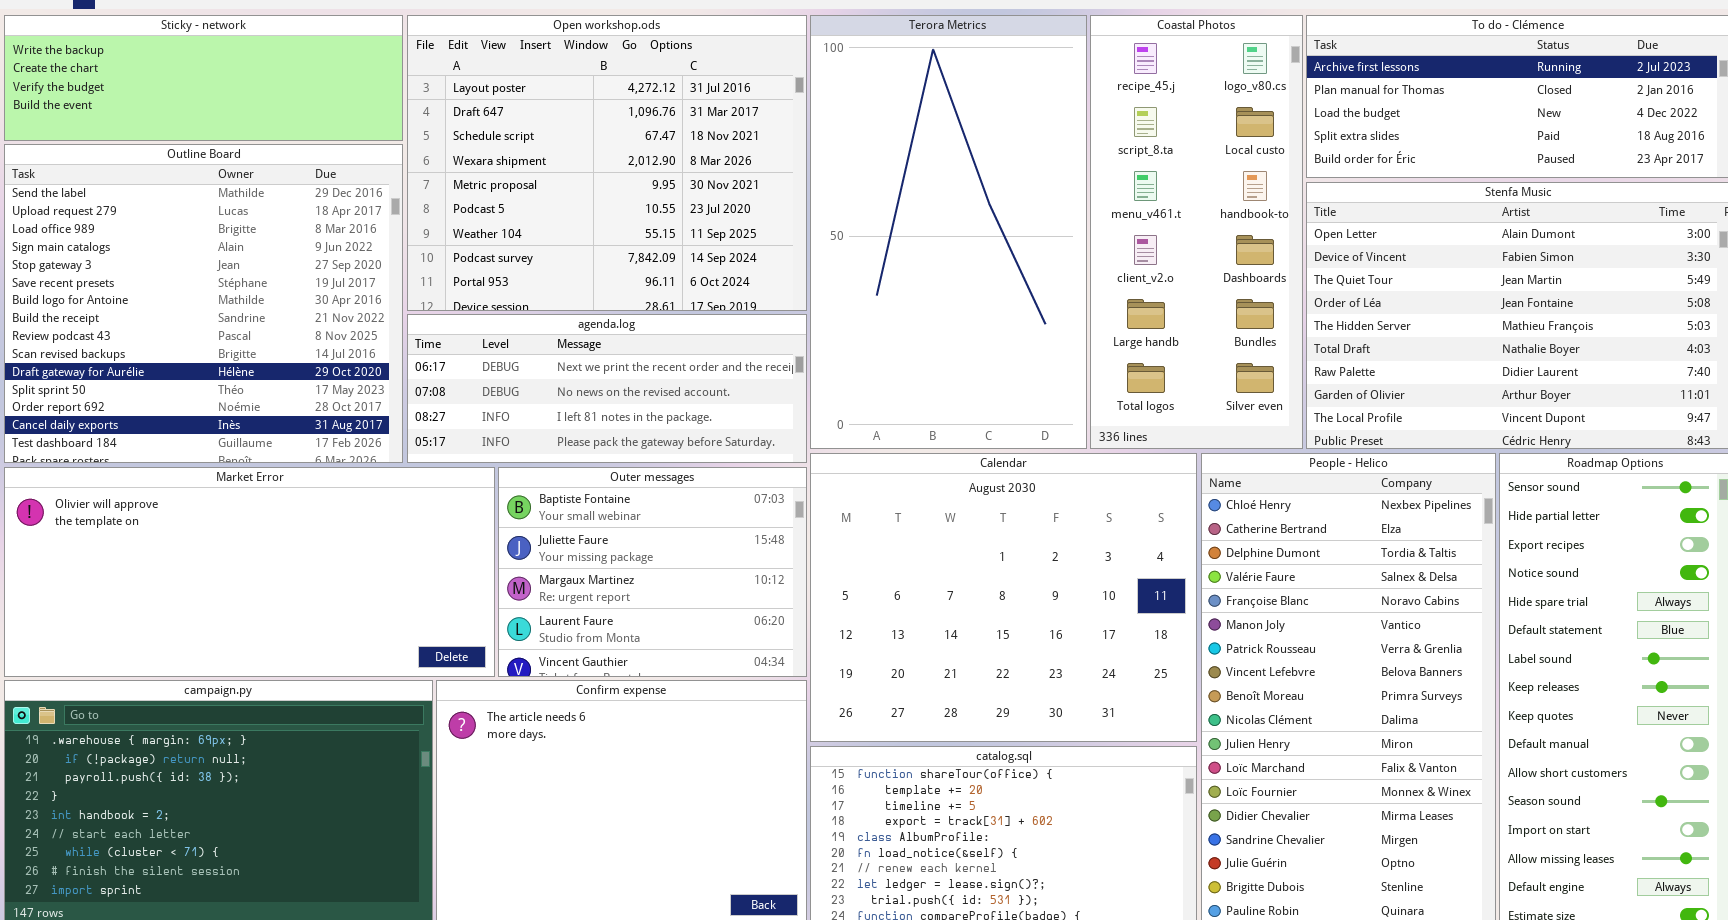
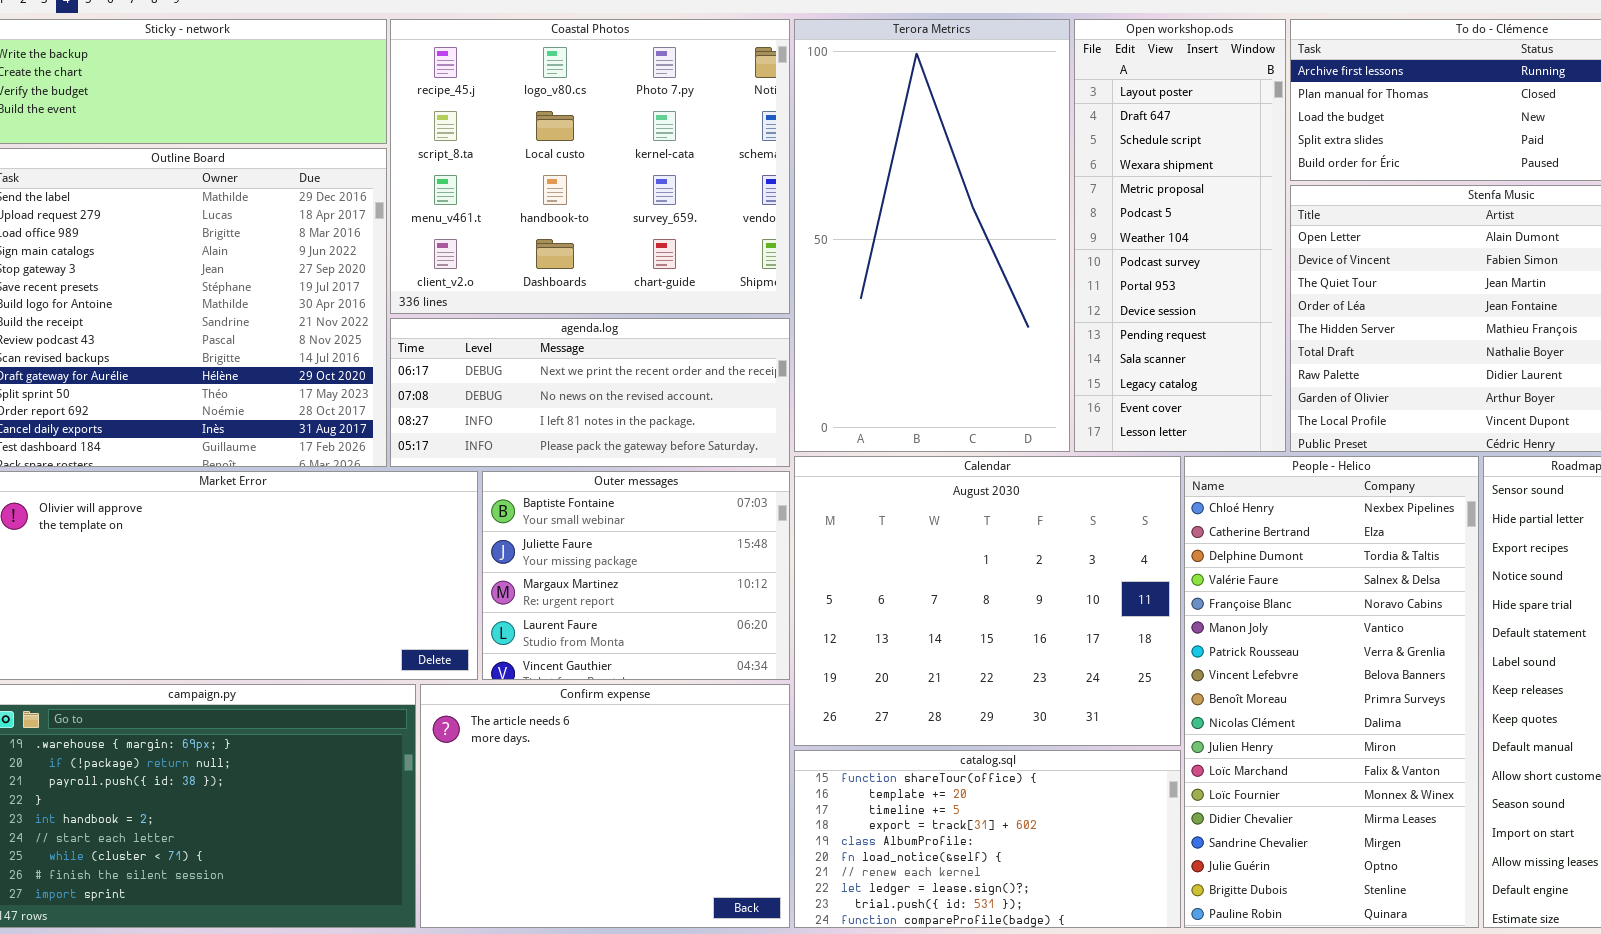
Open workshop.ods: [407,15,807,311] -> [1074,19,1286,452], moved, resized
Coastal Photos: [1090,15,1303,449] -> [390,19,790,314], moved, resized

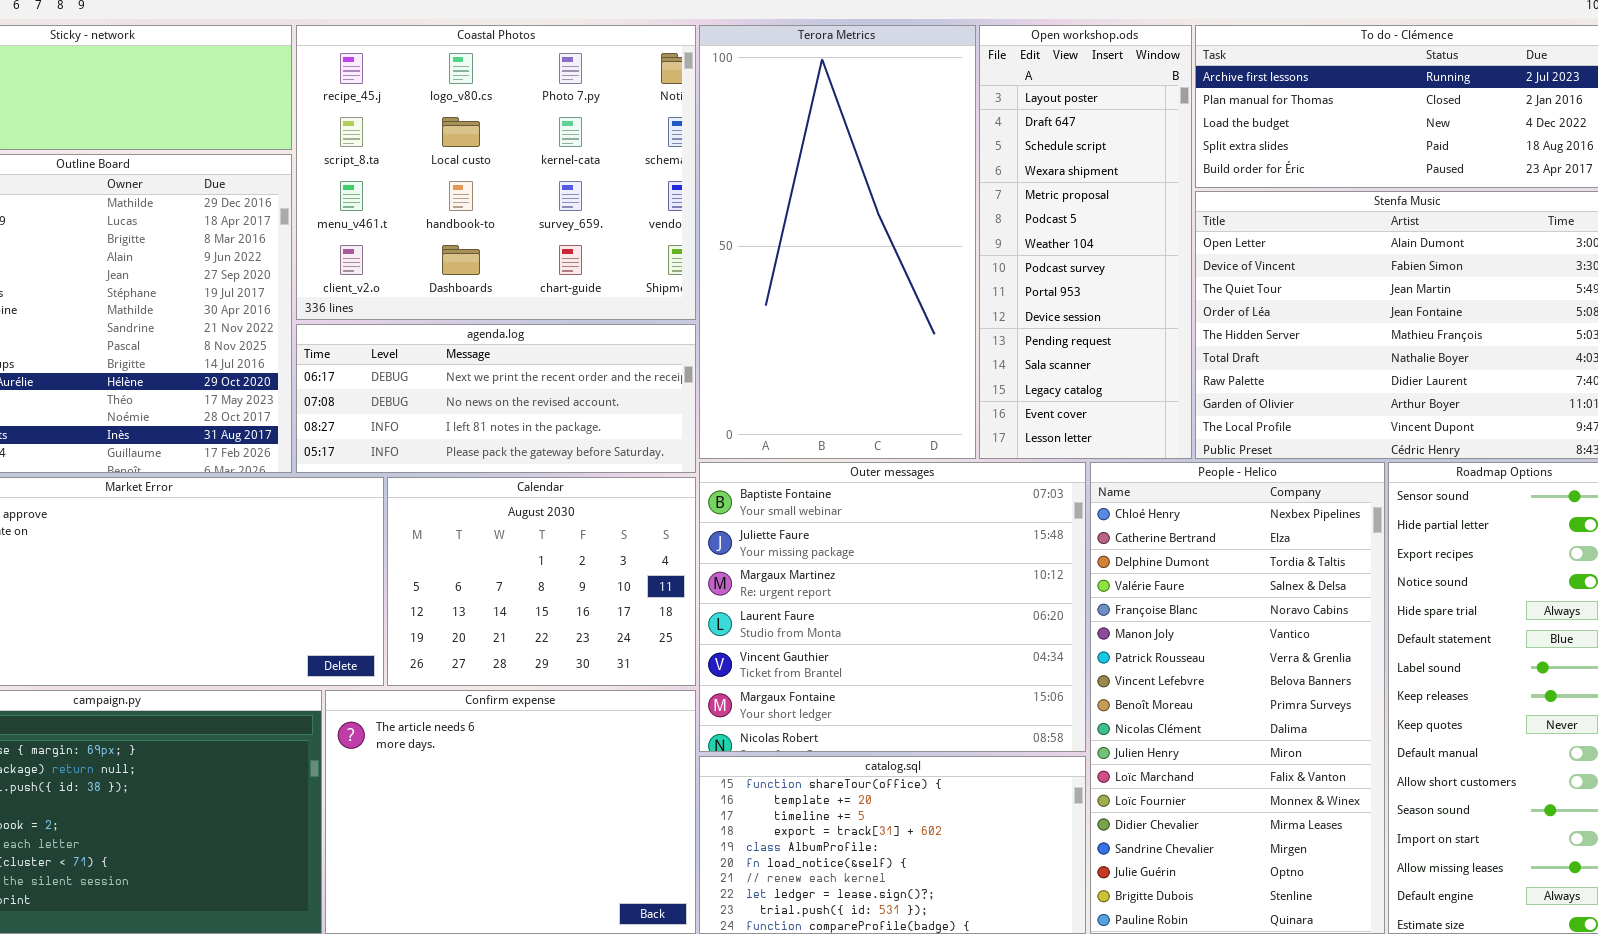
Calendar: [794,456,1181,746] -> [387,477,696,686], moved, resized
Outer messages: [482,471,790,680] -> [699,462,1086,752], moved, resized

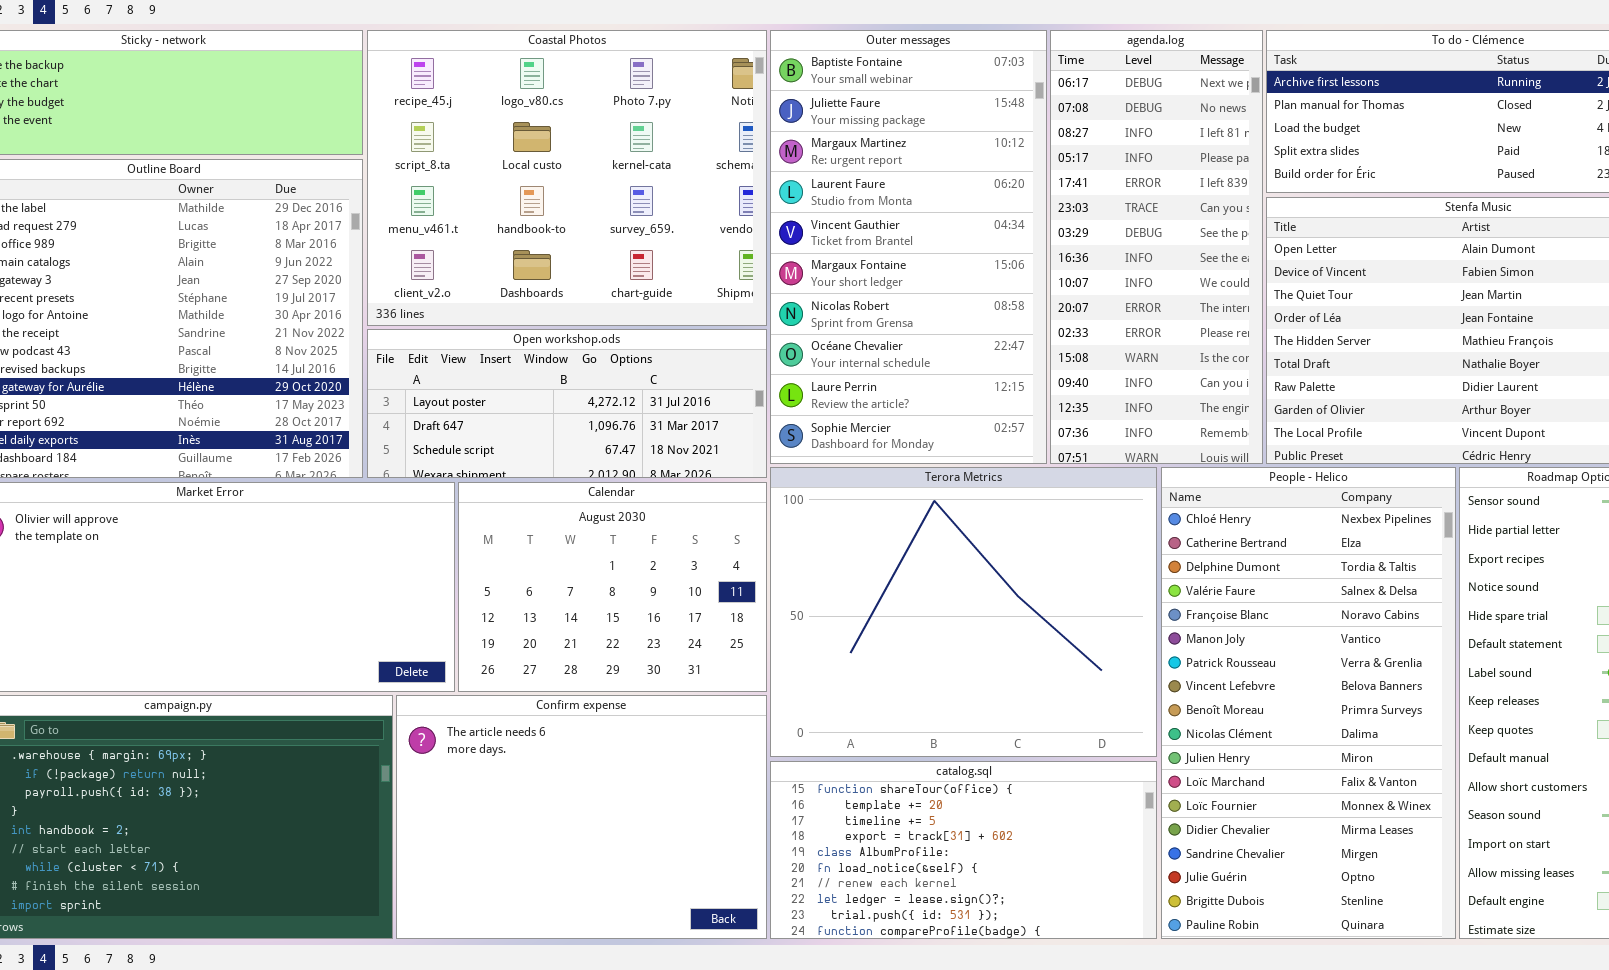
Terora Metrics: [699,25,976,459] -> [770,467,1157,757], moved, resized
Open workshop.ods: [979,25,1192,459] -> [367,329,767,478], moved, resized
agenda.log: [296,324,696,473] -> [1050,30,1263,464], moved, resized
Outer messages: [699,462,1086,752] -> [770,30,1047,464], moved, resized

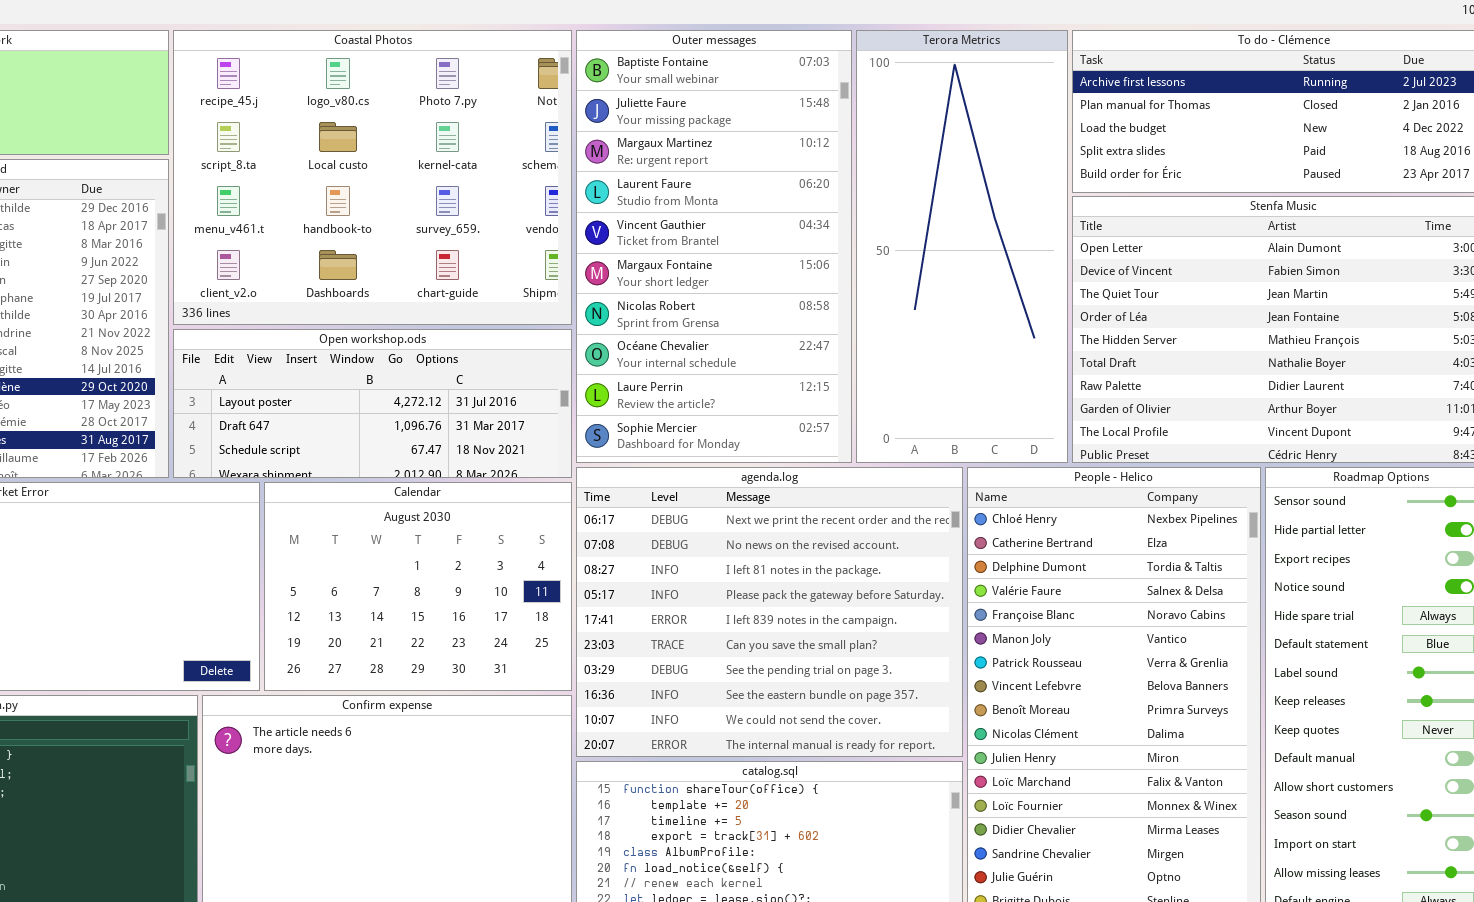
agenda.log: [1050,30,1263,464] -> [576,467,963,757], moved, resized
Terora Metrics: [770,467,1157,757] -> [856,30,1068,463], moved, resized

